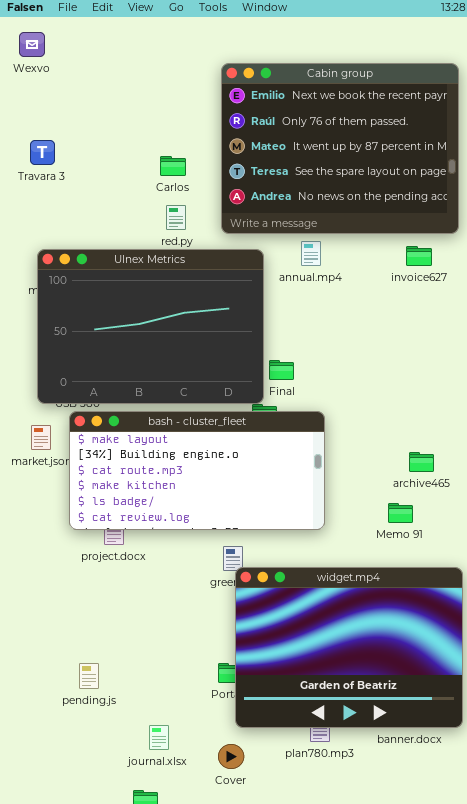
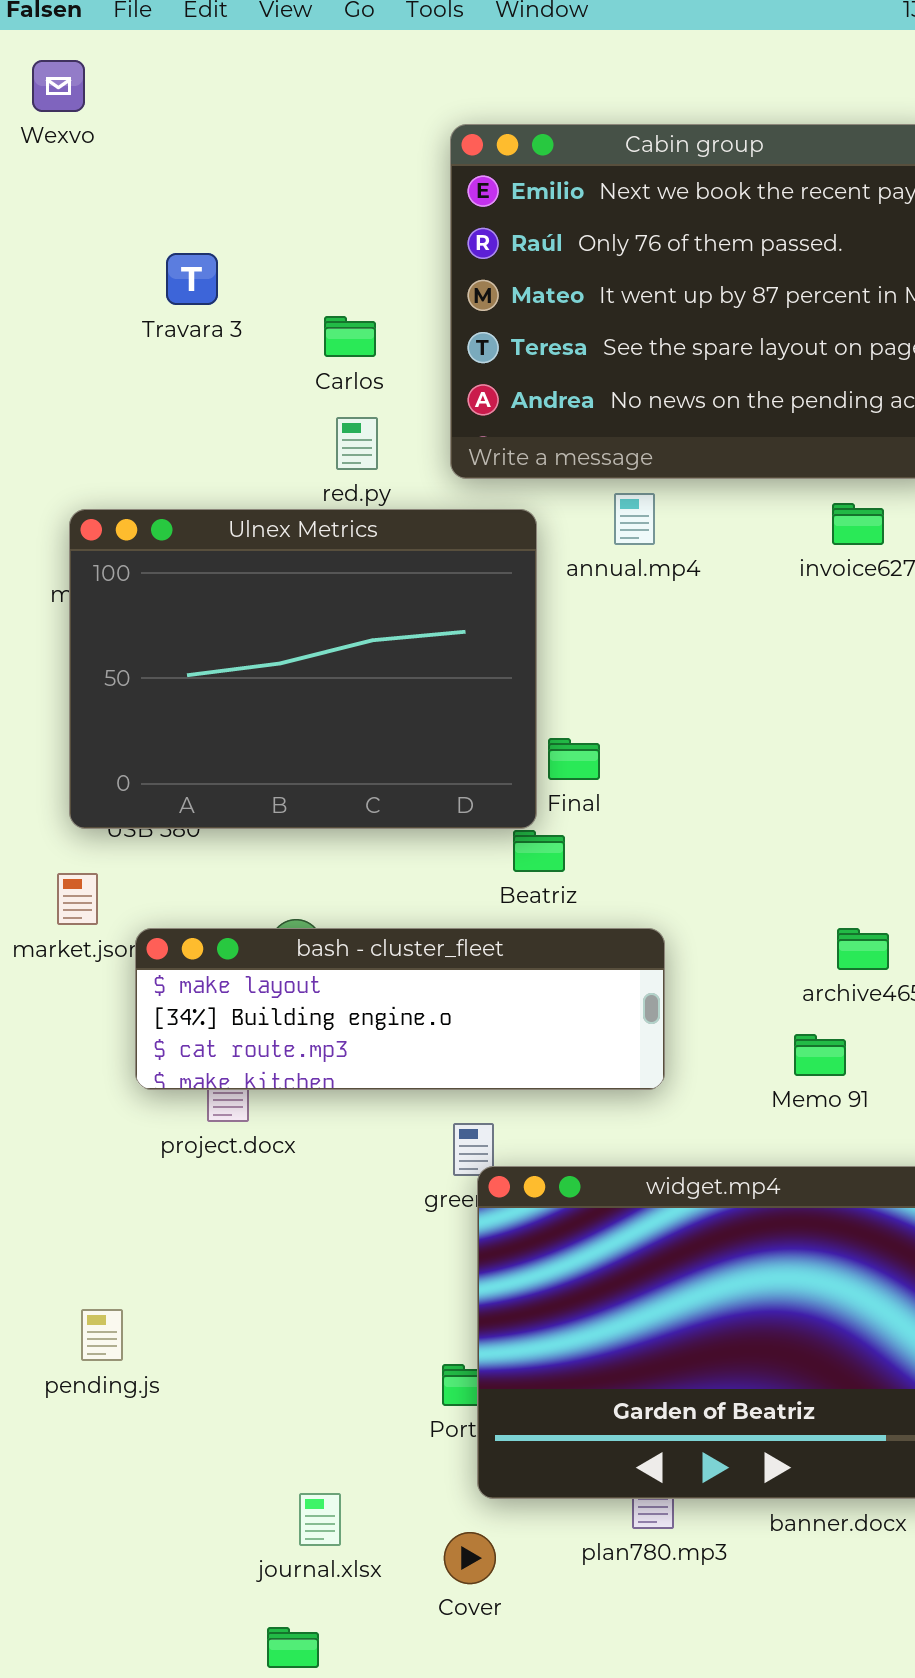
Travara 3: [30,140,55,165] -> [166,253,218,305], moved
bash - cluster_fleet: [69,411,325,530] -> [135,928,665,1090], resized
pending.js: [79,663,99,689] -> [81,1309,123,1361], moved

